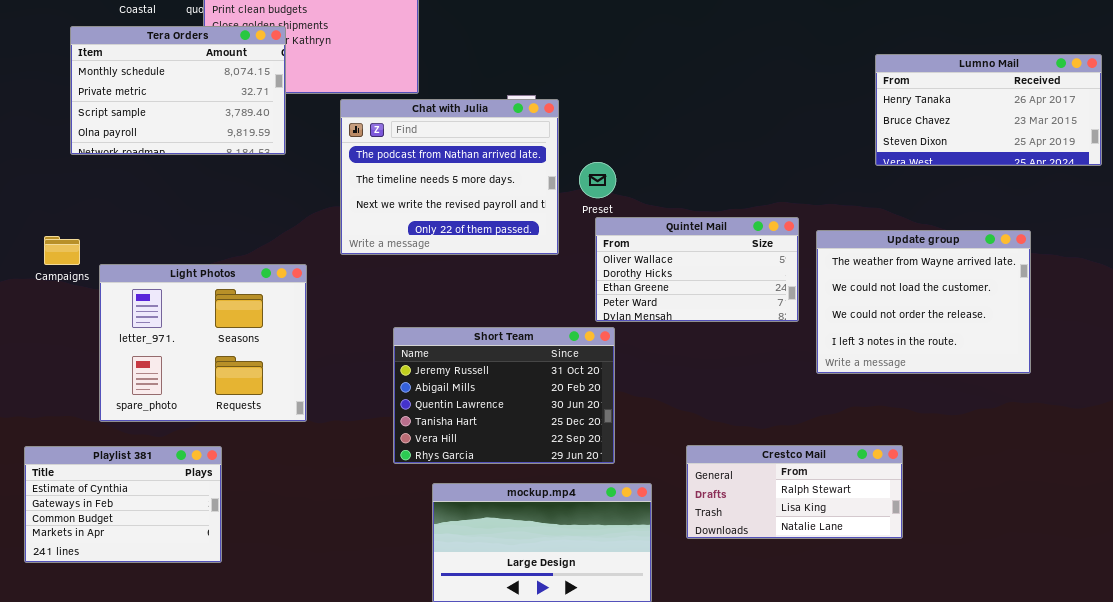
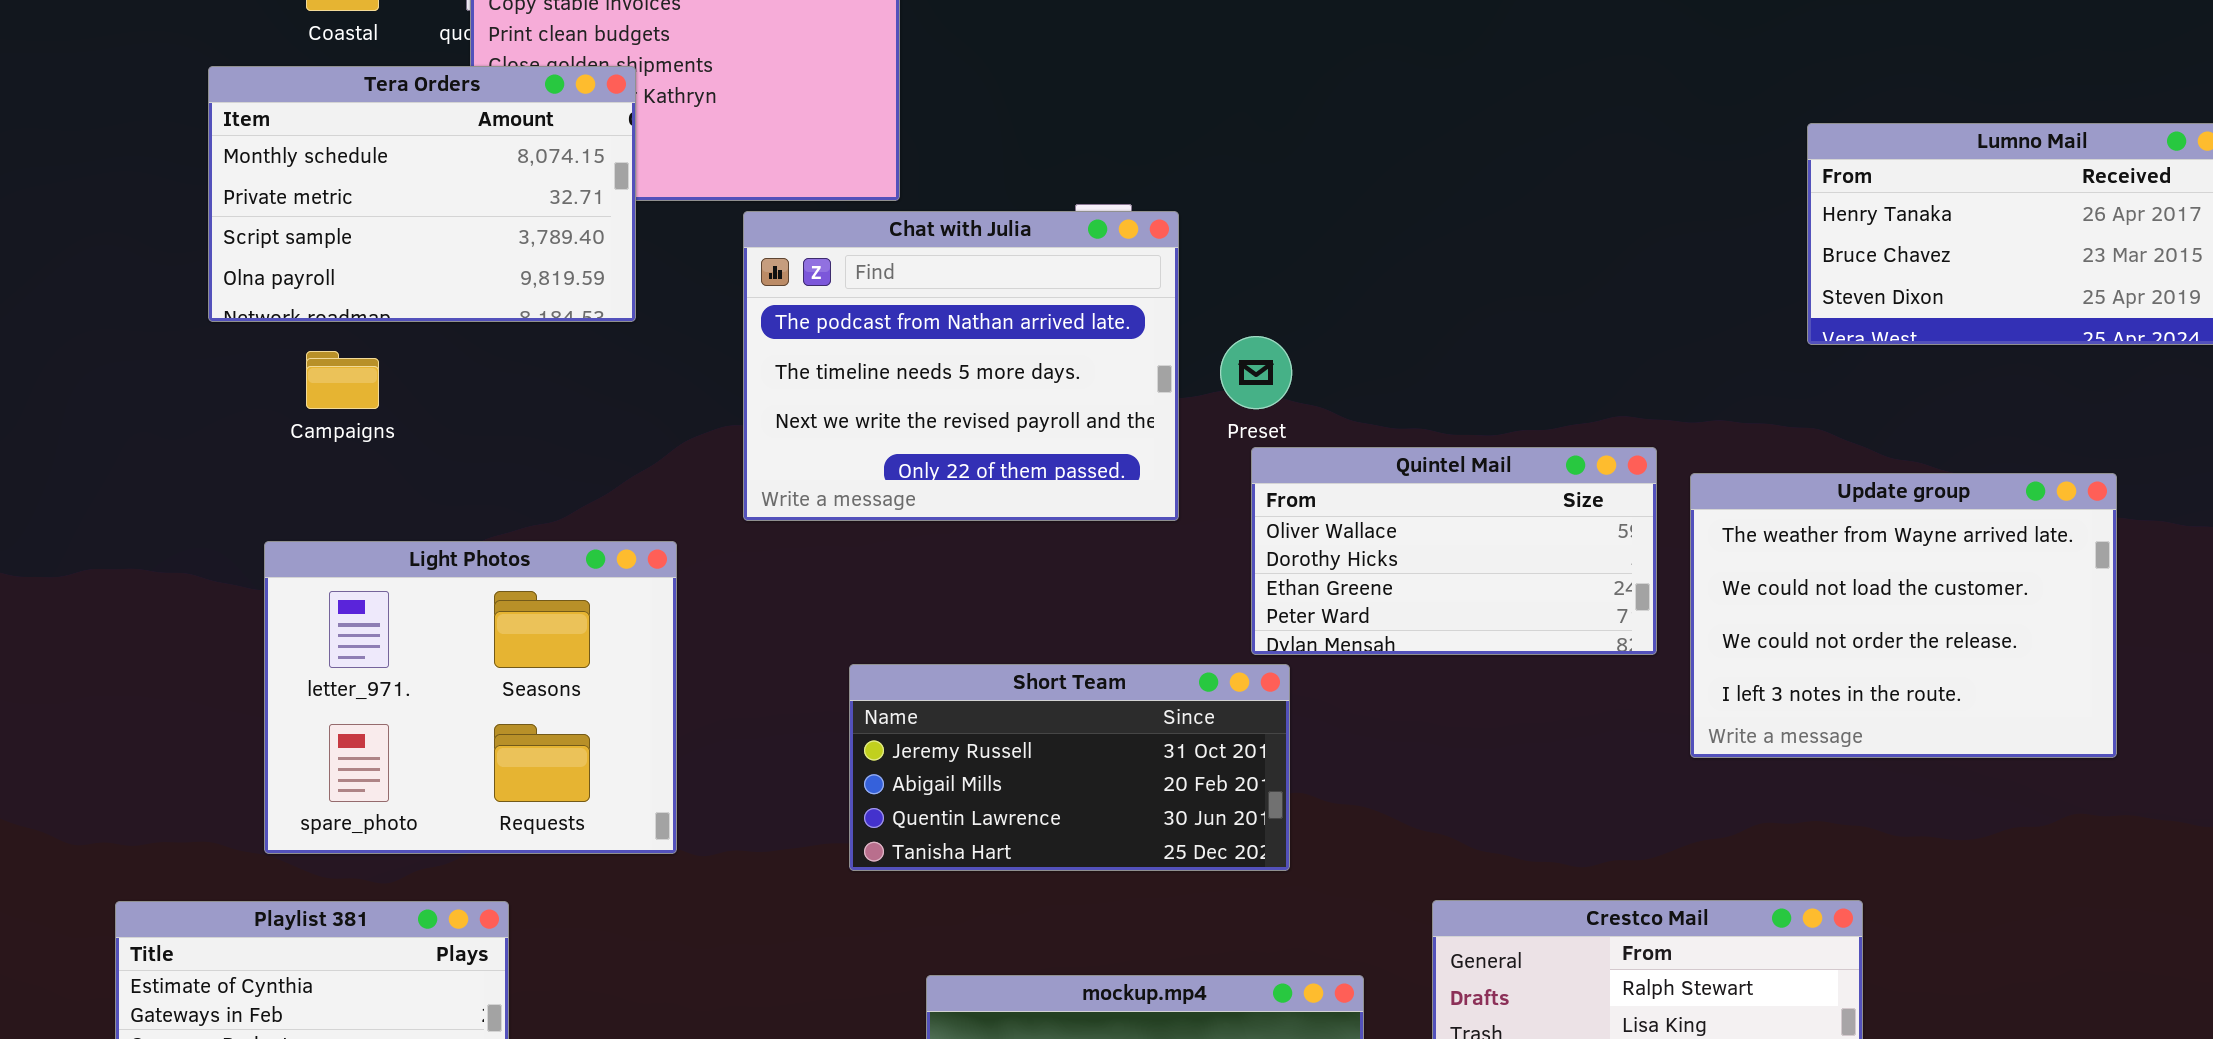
Campaigns: [44,236,80,265] -> [306,351,379,409], moved
Short Team: [393,327,615,464] -> [849,664,1290,871], resized

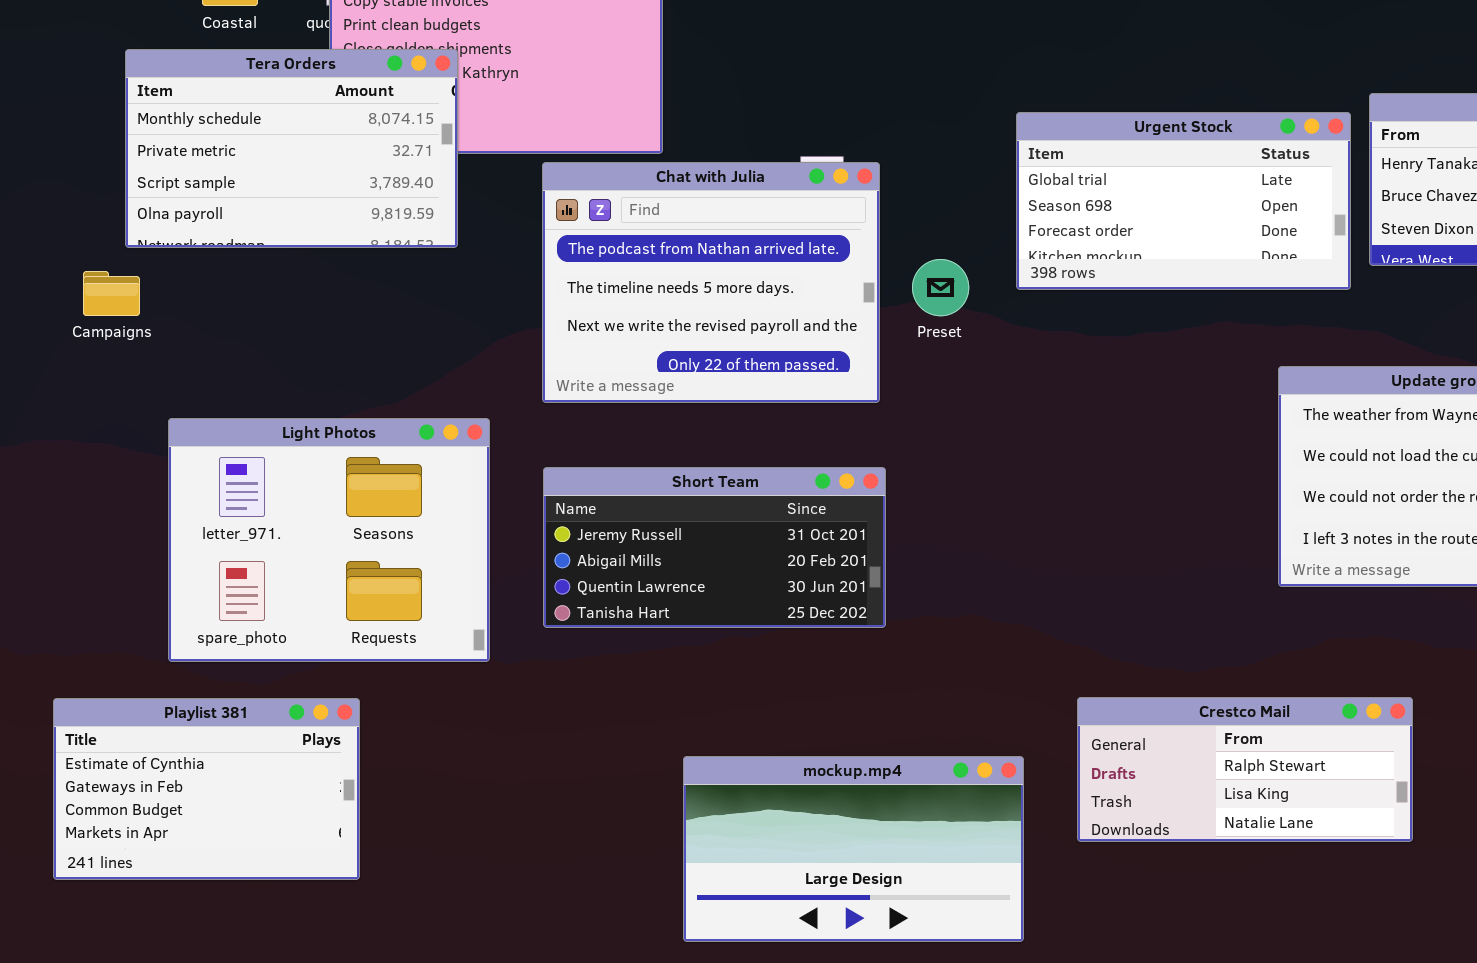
Urgent Stock: none -> [1016,112,1351,290], opened
Campaigns: [306,351,379,409] -> [83,271,140,316], moved
Quintel Mail: [1251,447,1657,655] -> none, closed
Short Team: [849,664,1290,871] -> [543,467,886,628], moved

